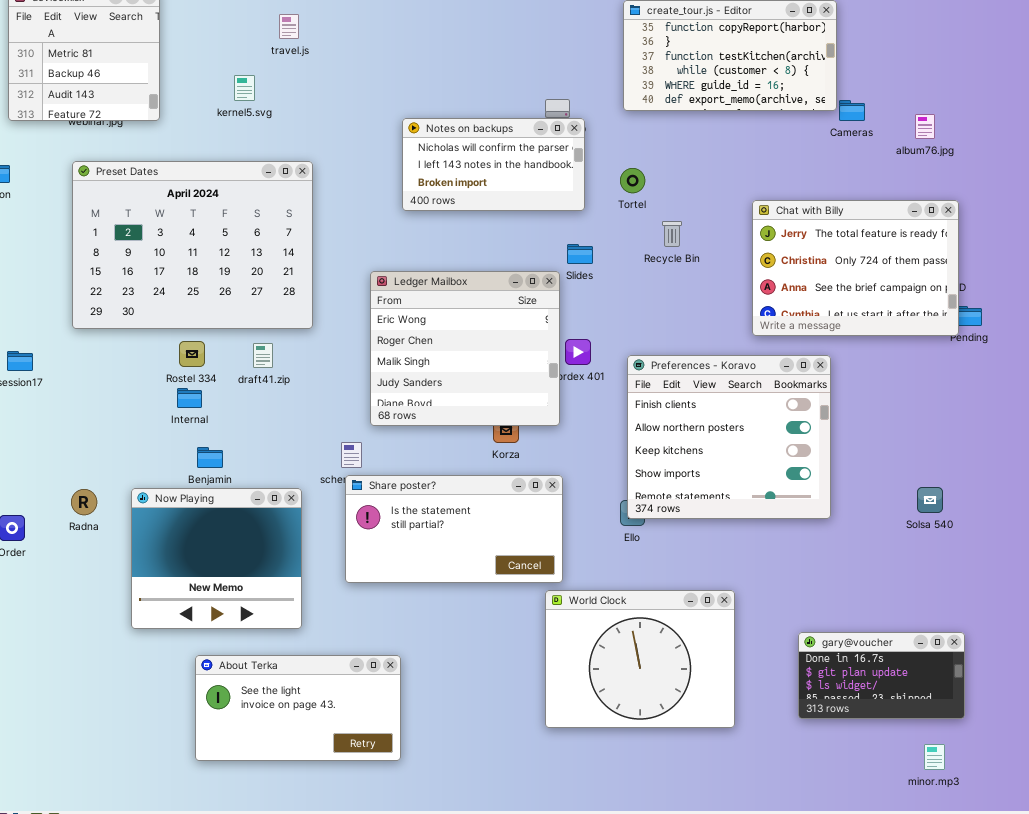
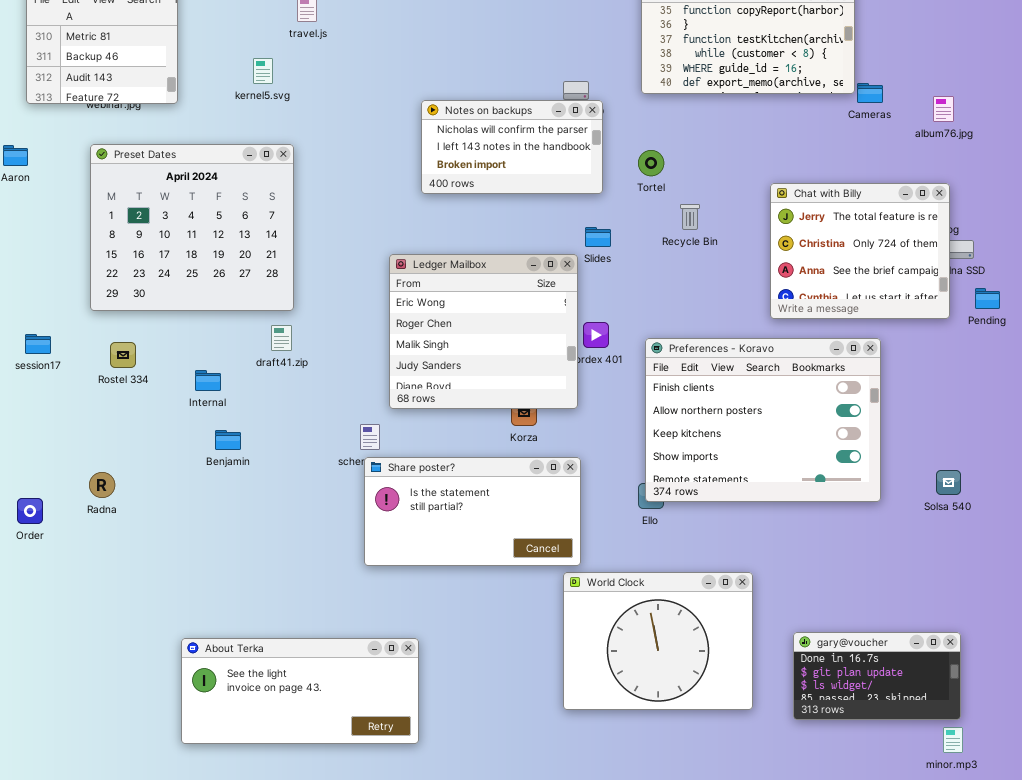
Preset Dates: [72,161,313,329] -> [90,144,294,311], resized
Chat with Billy: [752,200,959,336] -> [770,183,950,319], resized
Rostel 334: [179,341,205,367] -> [110,342,136,368], moved
Preferences - Koravo: [627,355,831,519] -> [645,338,881,502], resized
Now Playing: [131,488,302,629] -> none, closed
gary@voucher: [798,632,965,719] -> [793,632,961,720], moved
About Terka: [195,655,401,761] -> [181,638,419,744], resized

